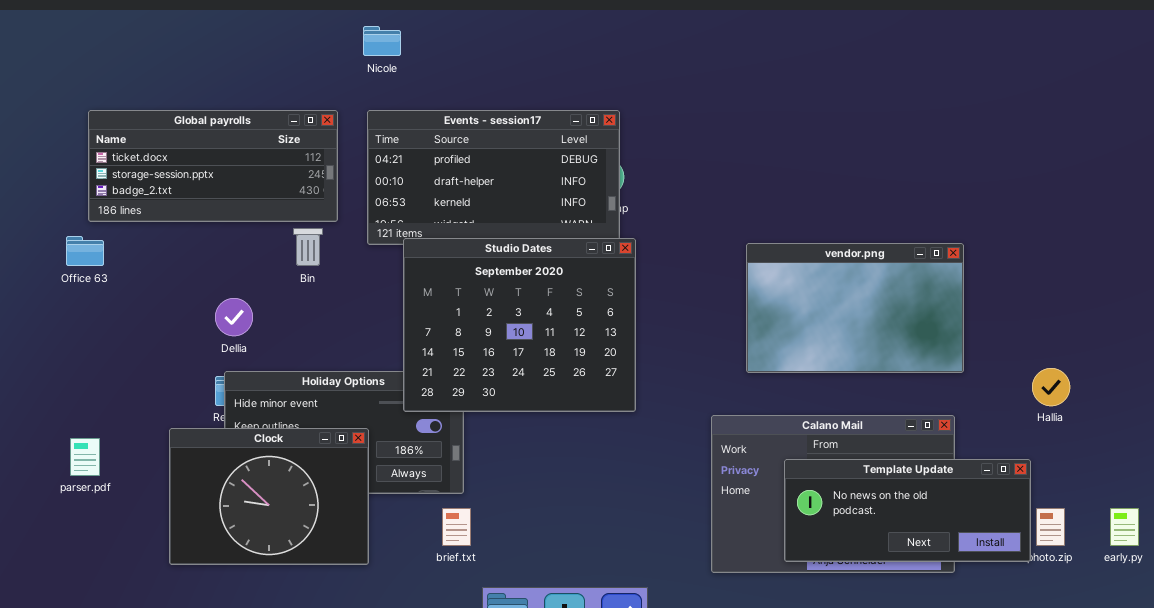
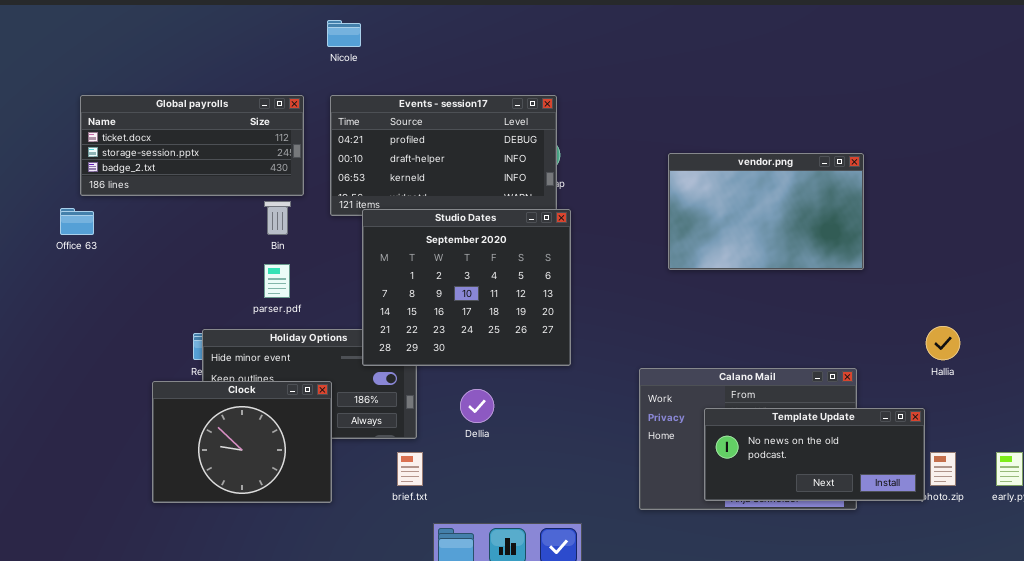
vendor.png: [746,243,964,373] -> [668,153,864,270], moved
Dellia: [215,298,253,336] -> [460,389,494,423], moved
parser.pdf: [70,438,100,476] -> [264,264,290,298], moved

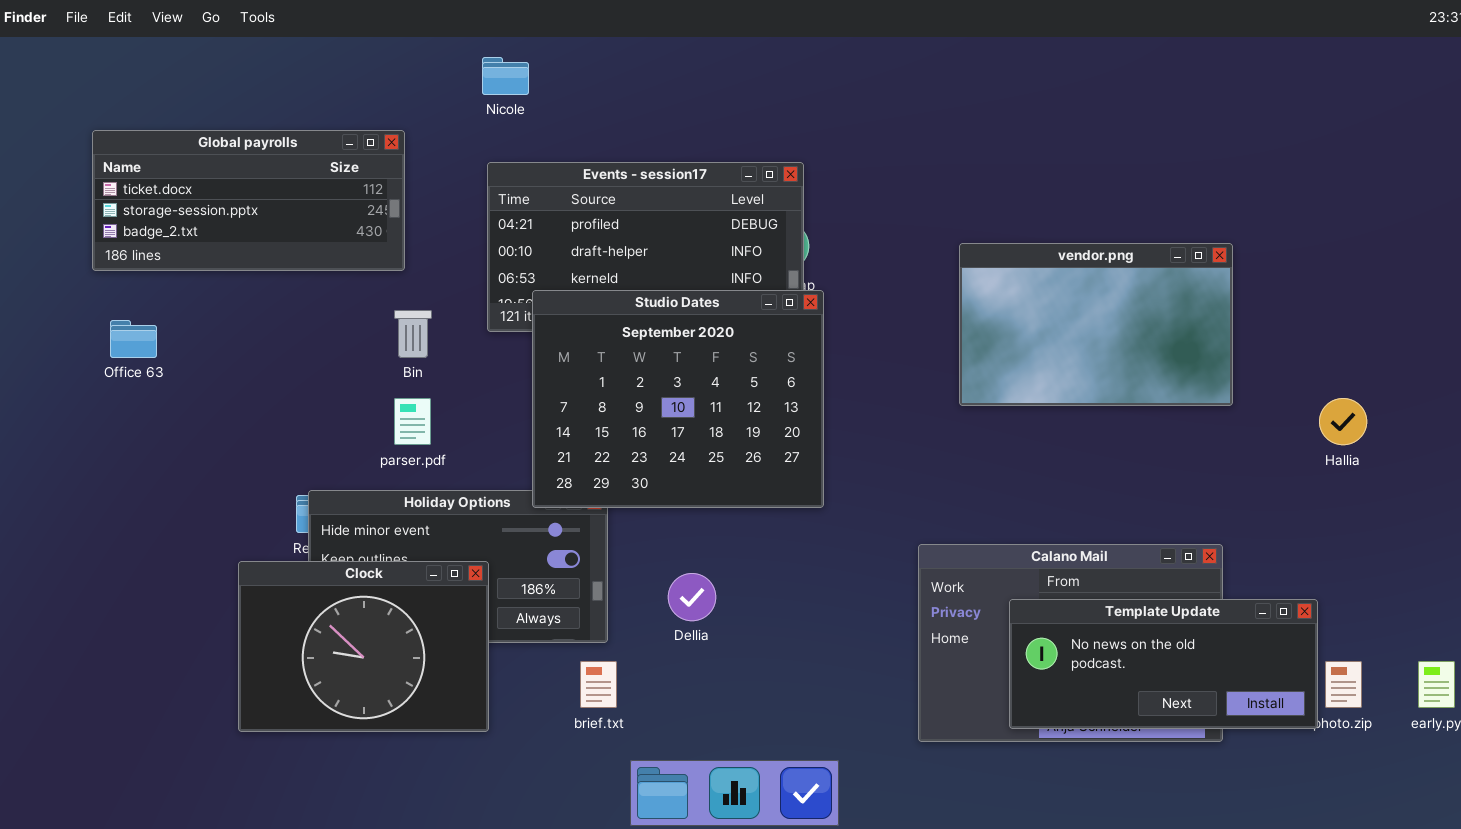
Global payrolls: [80,95,304,196] -> [92,130,405,271], moved
Studio Dates: [362,209,571,366] -> [532,290,824,508], moved
Hallia: [926,326,960,360] -> [1319,398,1367,445], moved

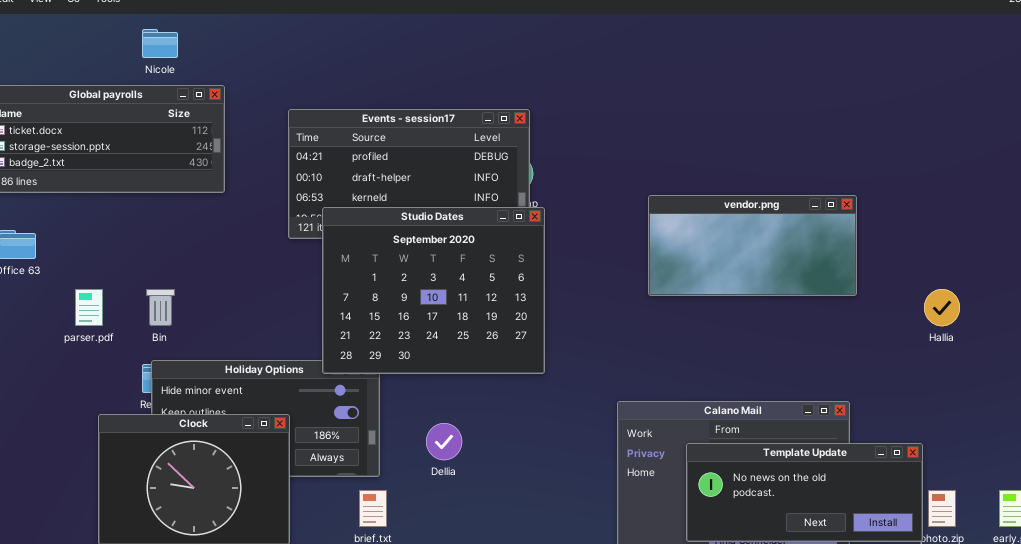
Nicole: [482,57,529,95] -> [142,29,178,58], moved
vendor.png: [959,243,1233,406] -> [648,195,857,296], resized
Bin: [394,310,432,358] -> [146,289,175,326], moved
parser.pdf: [394,398,431,445] -> [75,289,103,326], moved

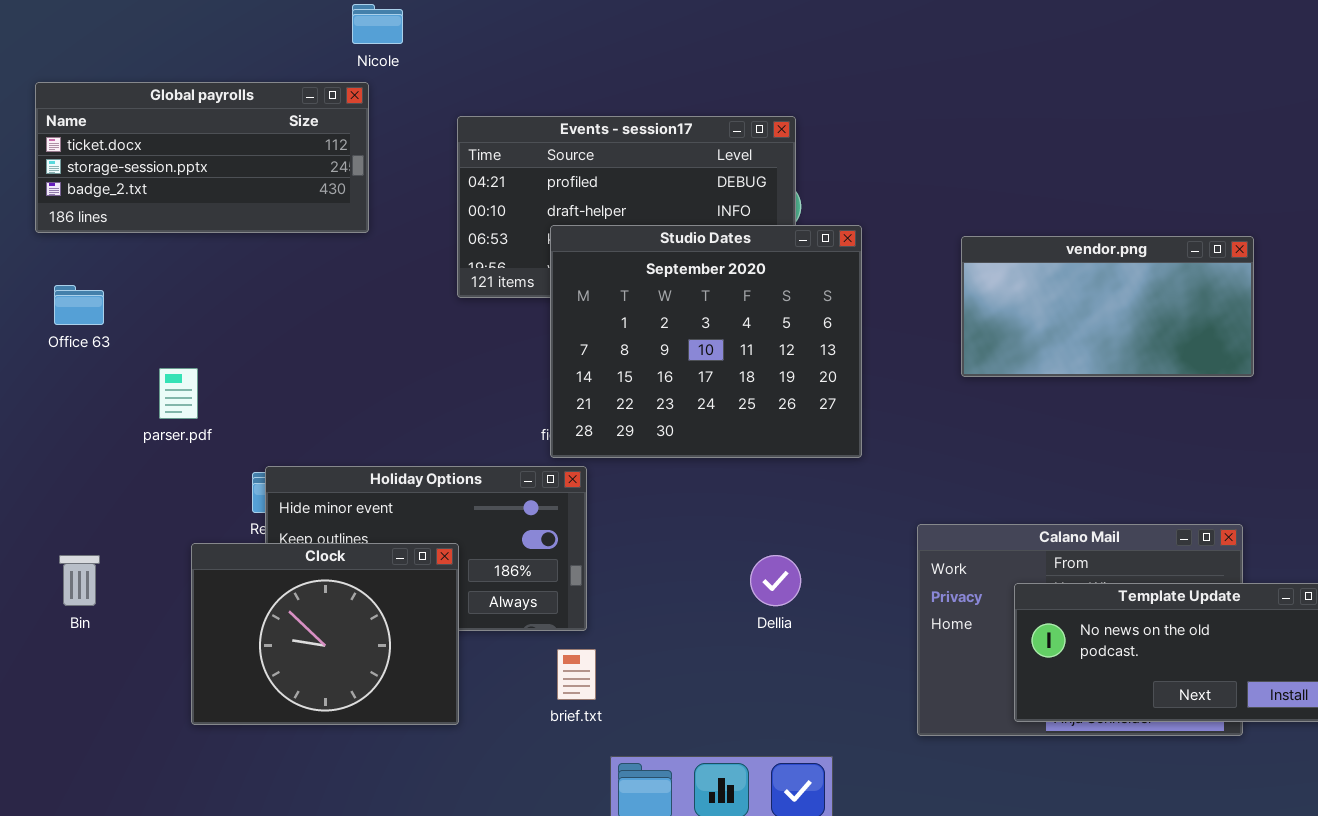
Nicole: [142,29,178,58] -> [352,4,403,44], moved
Studio Dates: [322,207,545,374] -> [550,225,862,458], moved
Bin: [146,289,175,326] -> [59,555,100,606], moved
Dellia: [426,423,462,460] -> [750,555,801,606], moved

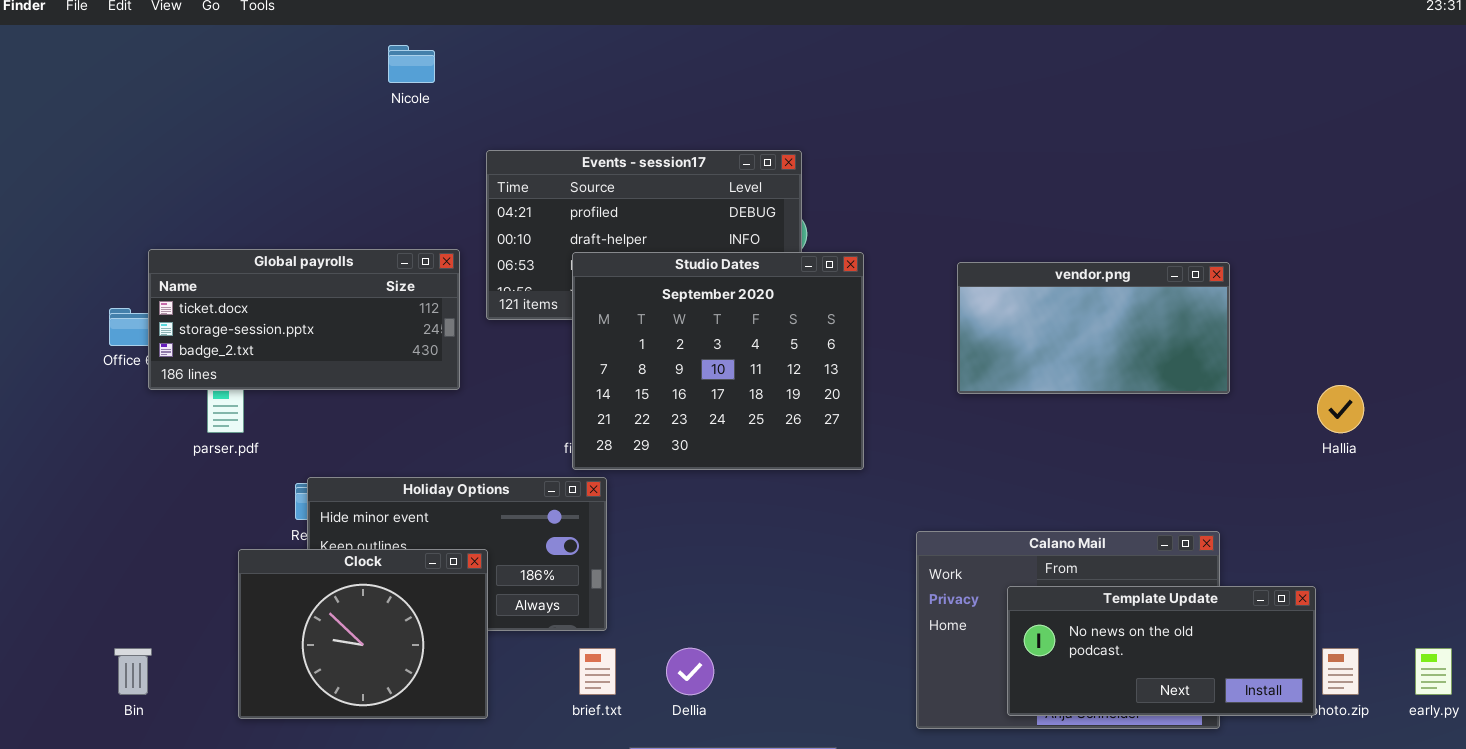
Global payrolls: [35,82,369,233] -> [148,249,460,390], moved
Bin: [59,555,100,606] -> [114,648,152,695], moved
Dellia: [750,555,801,606] -> [666,648,714,695], moved

